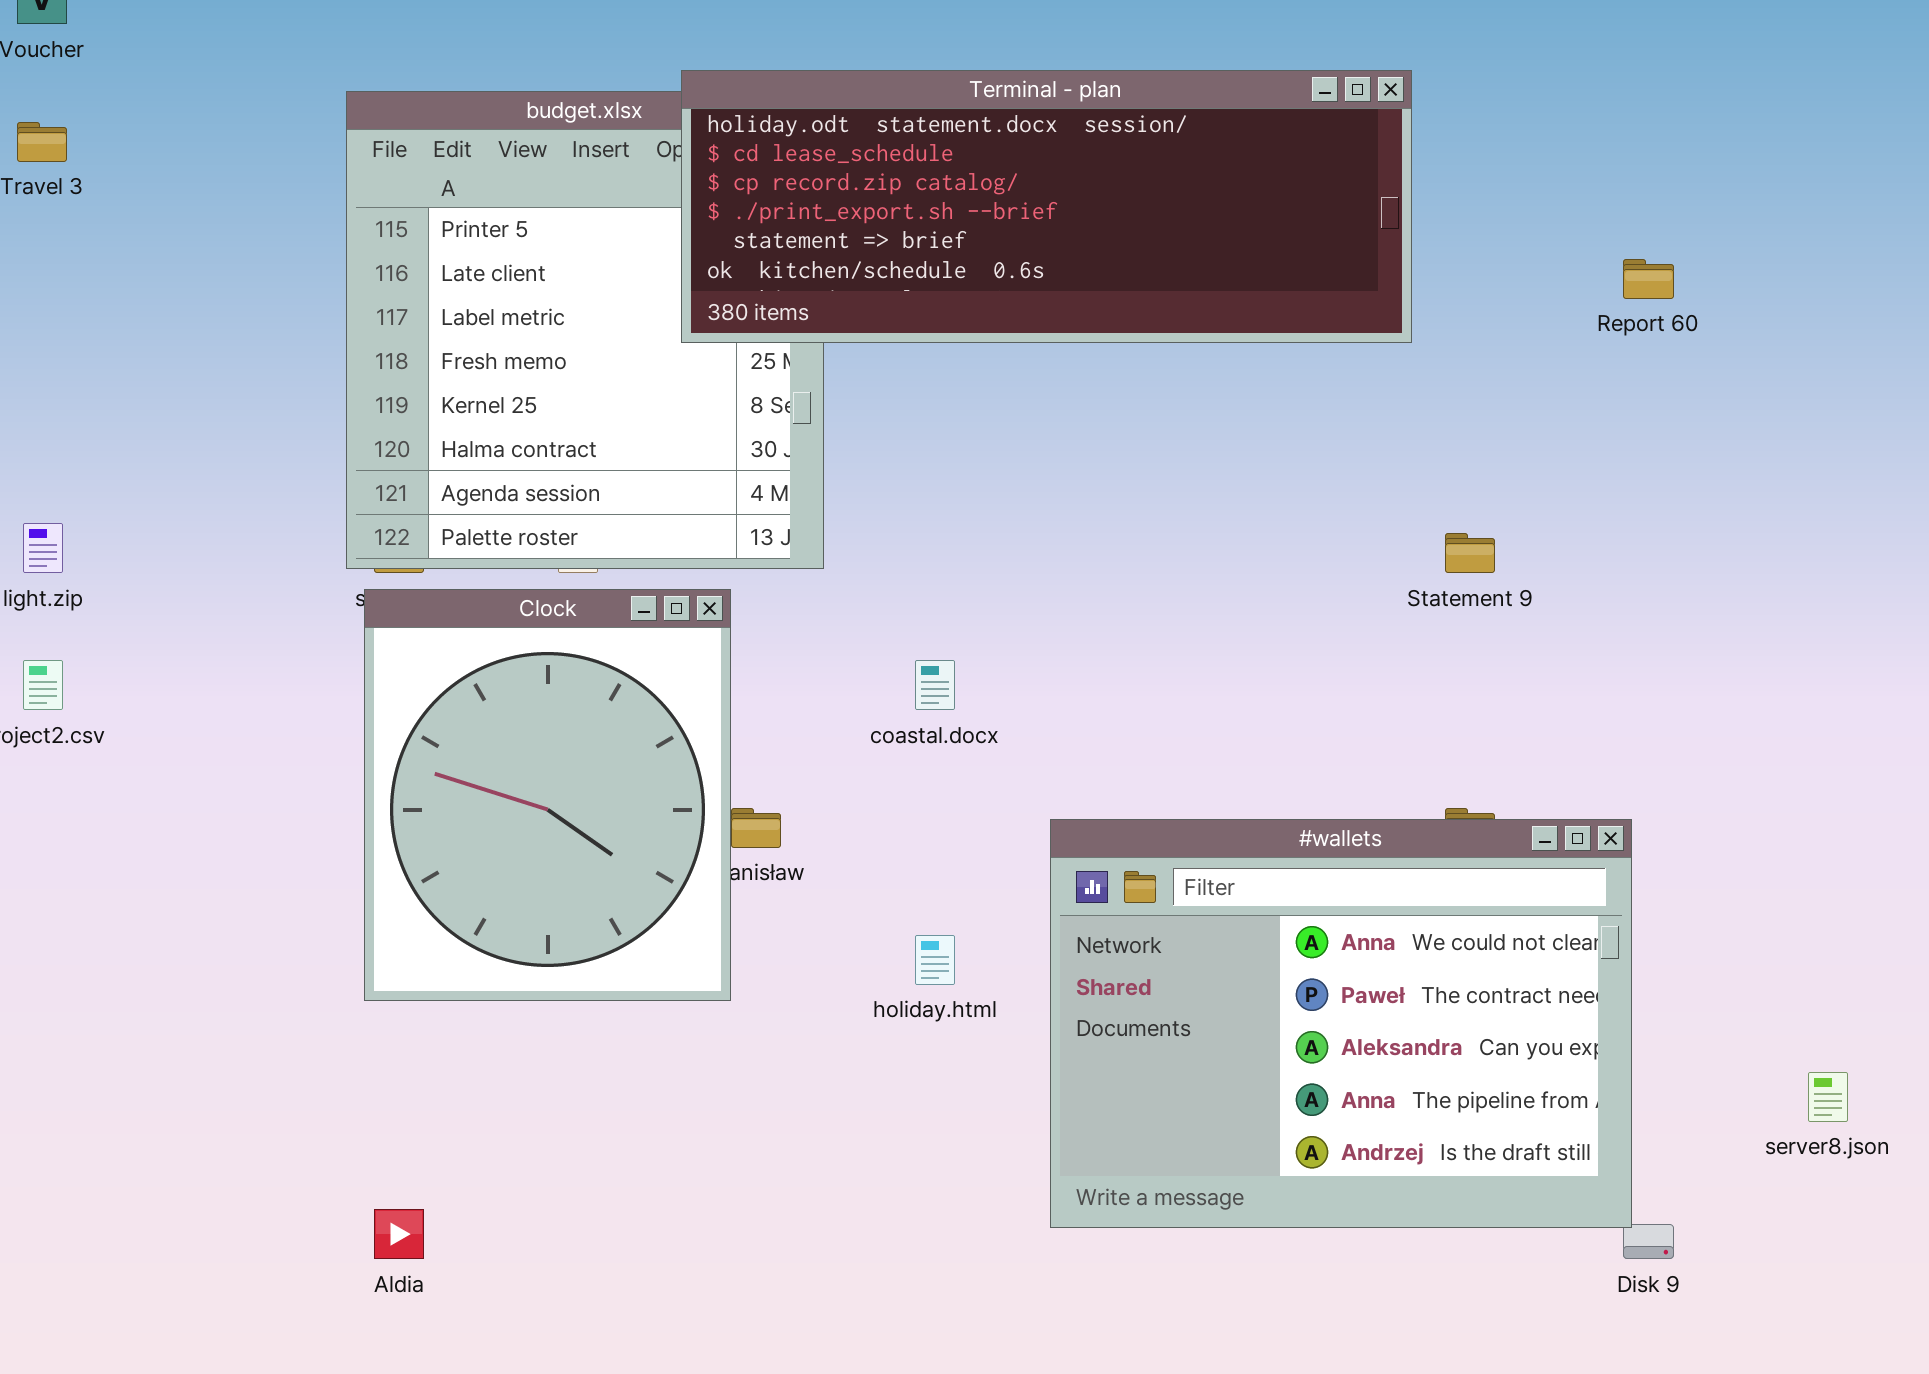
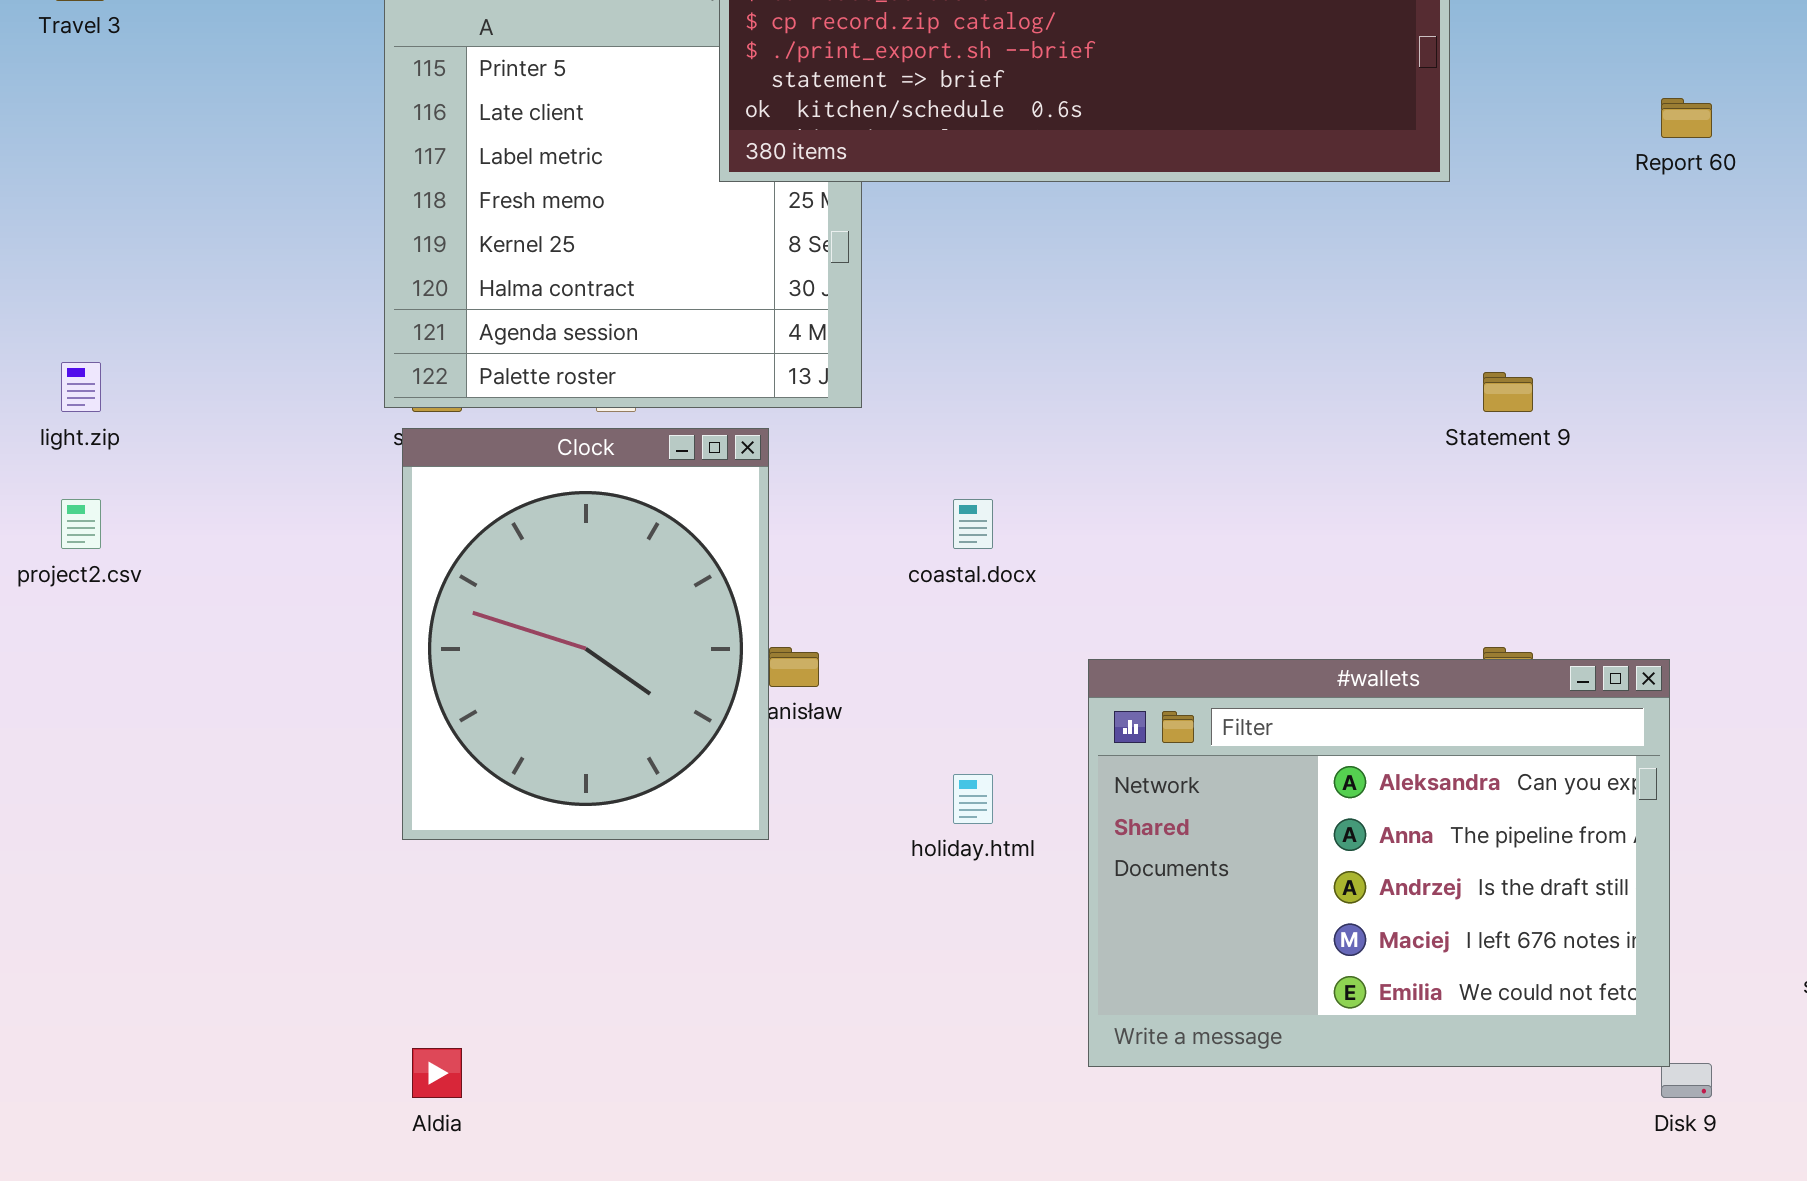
#wallets: [1050,819,1632,1228] -> [1088,659,1670,1067], scrolled down 2 rows

